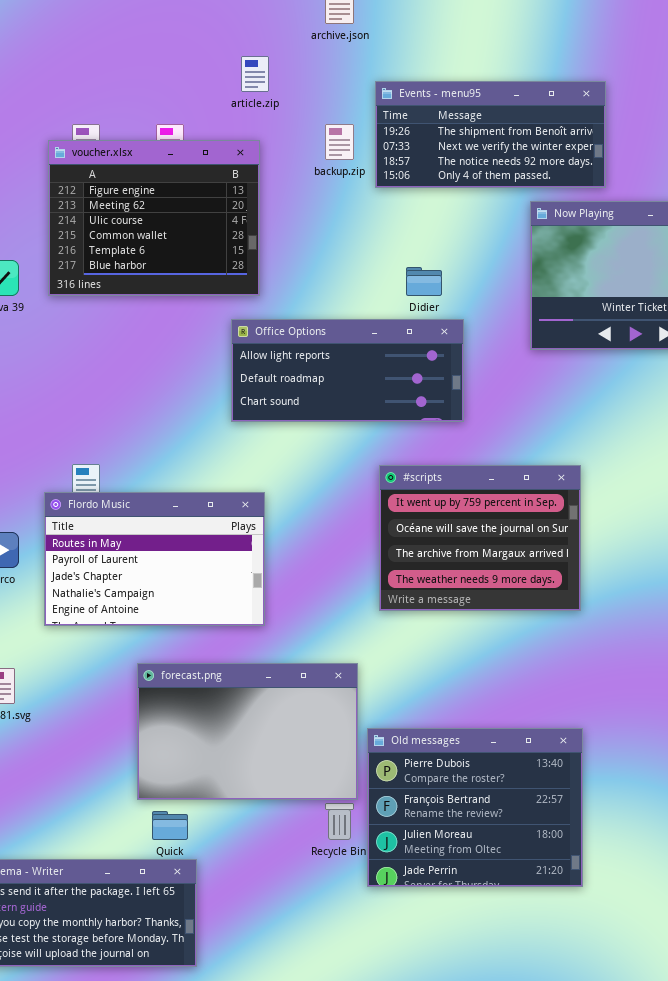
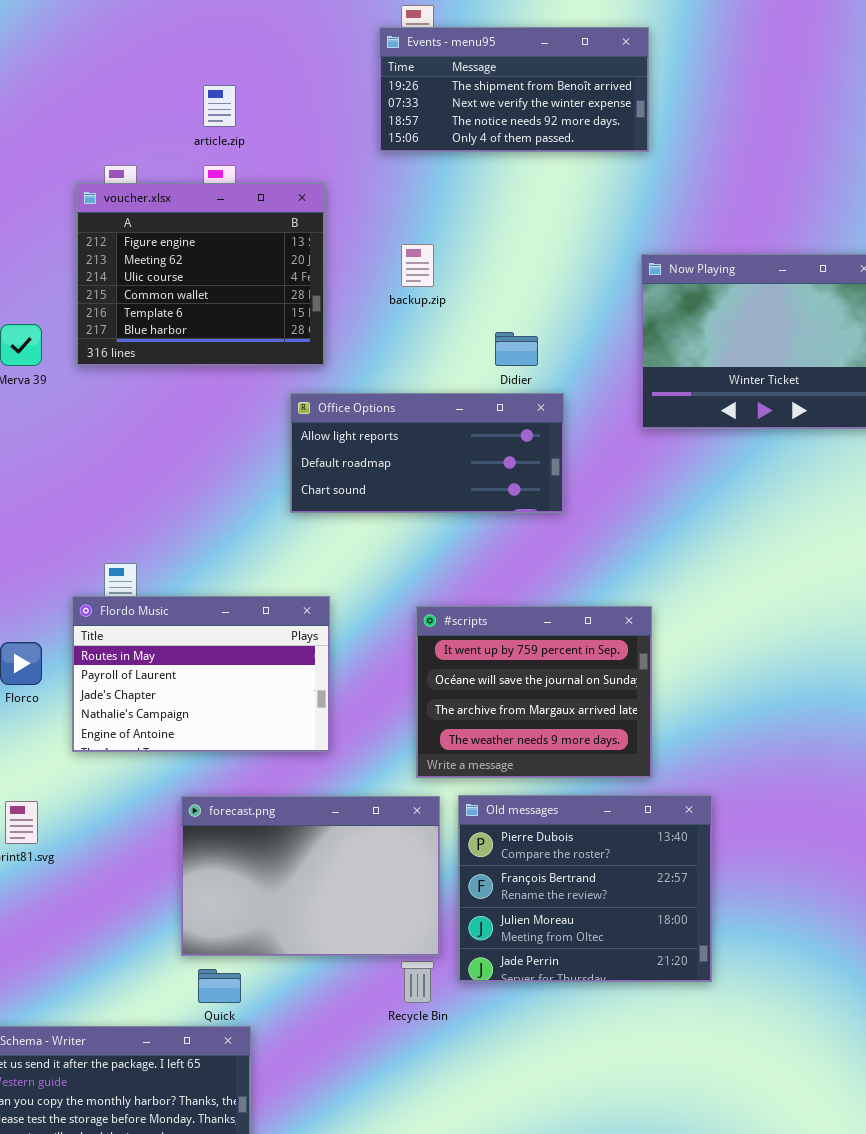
article.zip: [241,56,269,92] -> [203,85,236,127], moved
Events - menu95: [375,81,606,188] -> [379,27,649,152], moved
backup.zip: [325,124,354,160] -> [401,244,434,287], moved
#scripts: [379,465,581,611] -> [416,606,652,778], moved
Old messages: [367,728,583,887] -> [458,795,712,982], moved

